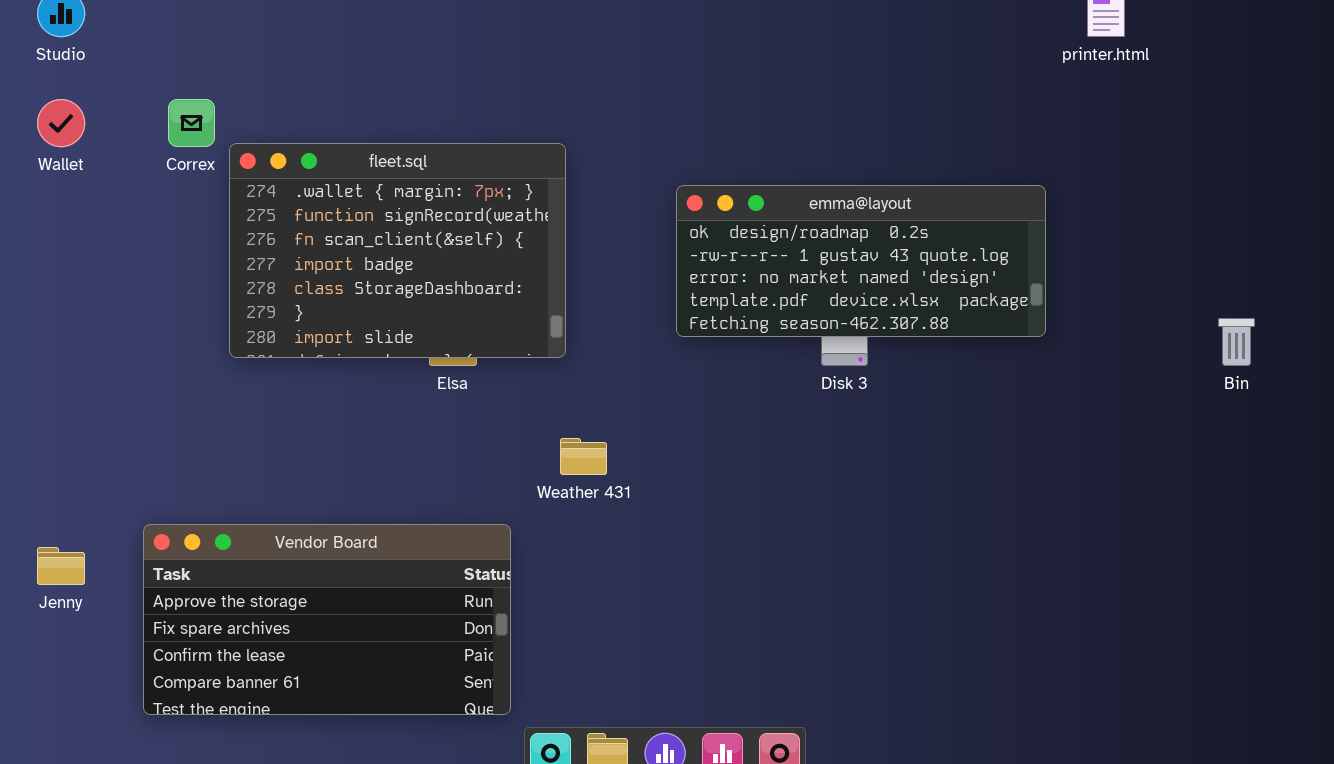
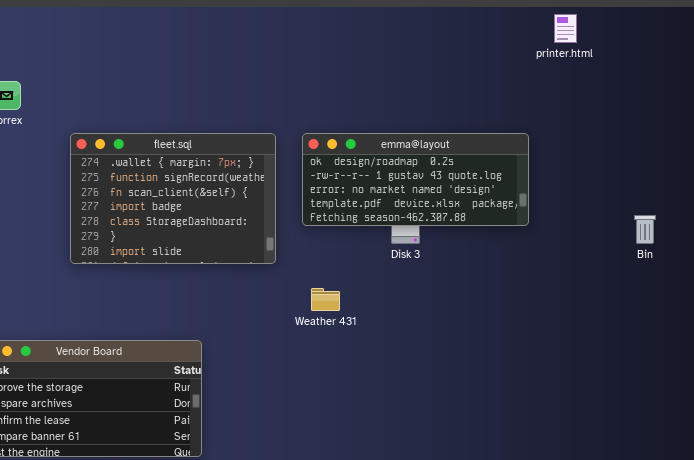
fleet.sql: [229,143,566,358] -> [70,133,276,264], moved
Weather 431: [560,438,607,475] -> [311,288,340,311], moved

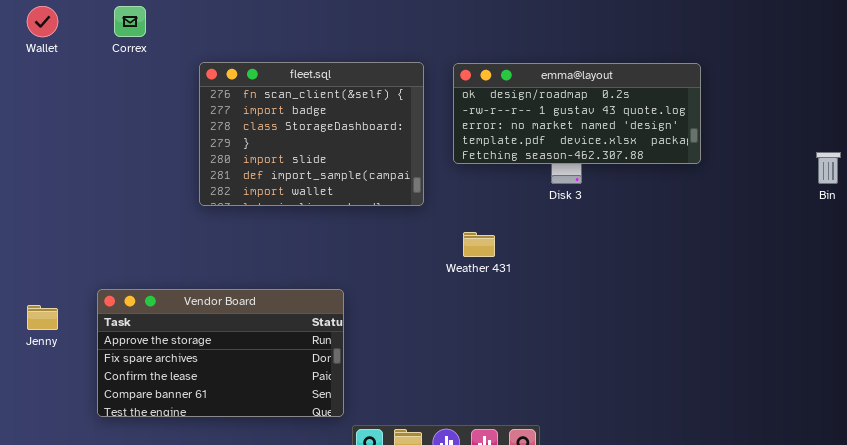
fleet.sql: [70,133,276,264] -> [199,62,424,206], scrolled down 2 rows

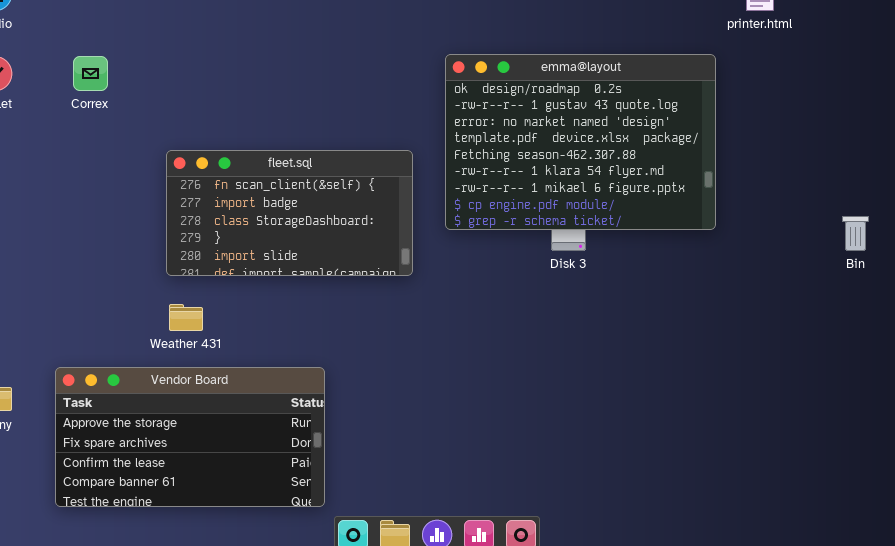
fleet.sql: [199,62,424,206] -> [166,150,413,276], resized
emma@layout: [453,63,701,164] -> [445,54,716,230], resized
Weather 431: [463,232,495,257] -> [169,304,203,331], moved

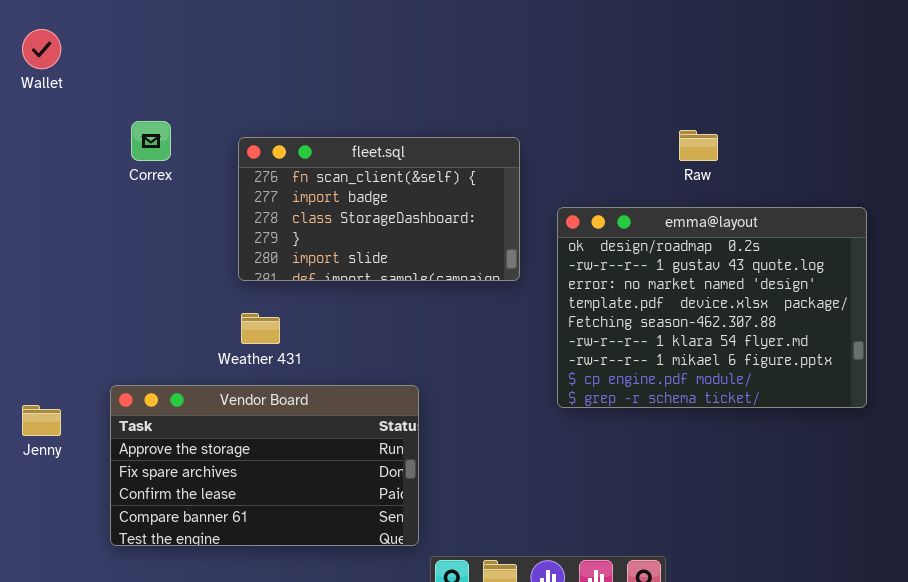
emma@layout: [445,54,716,230] -> [557,207,867,408], moved
Correx: [73,56,108,91] -> [131,121,171,161], moved

